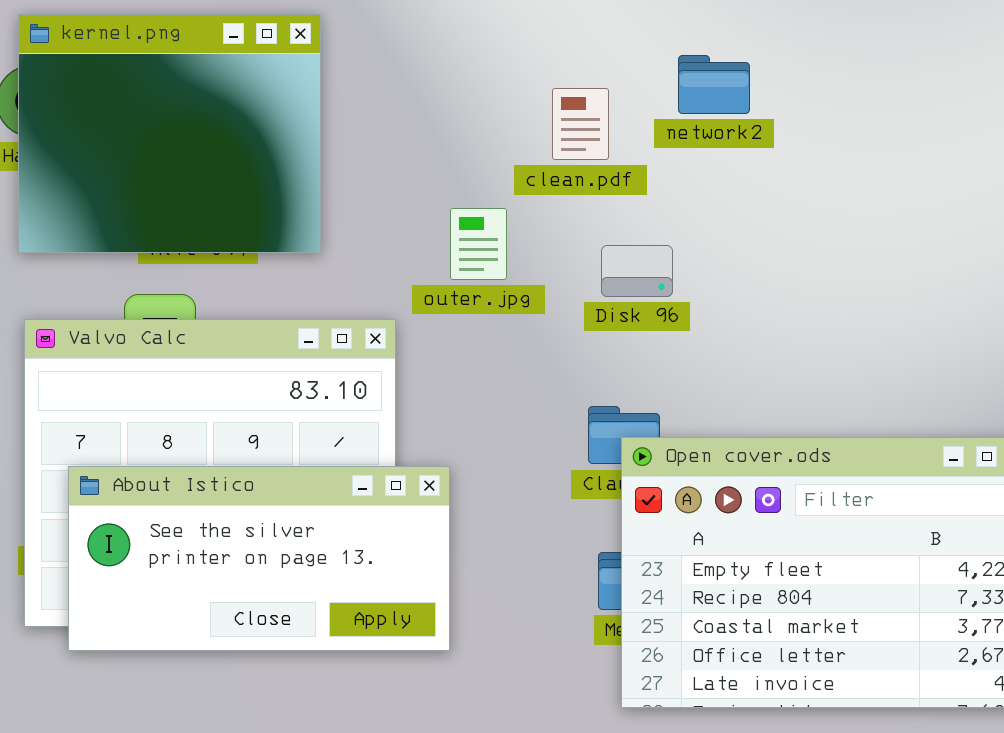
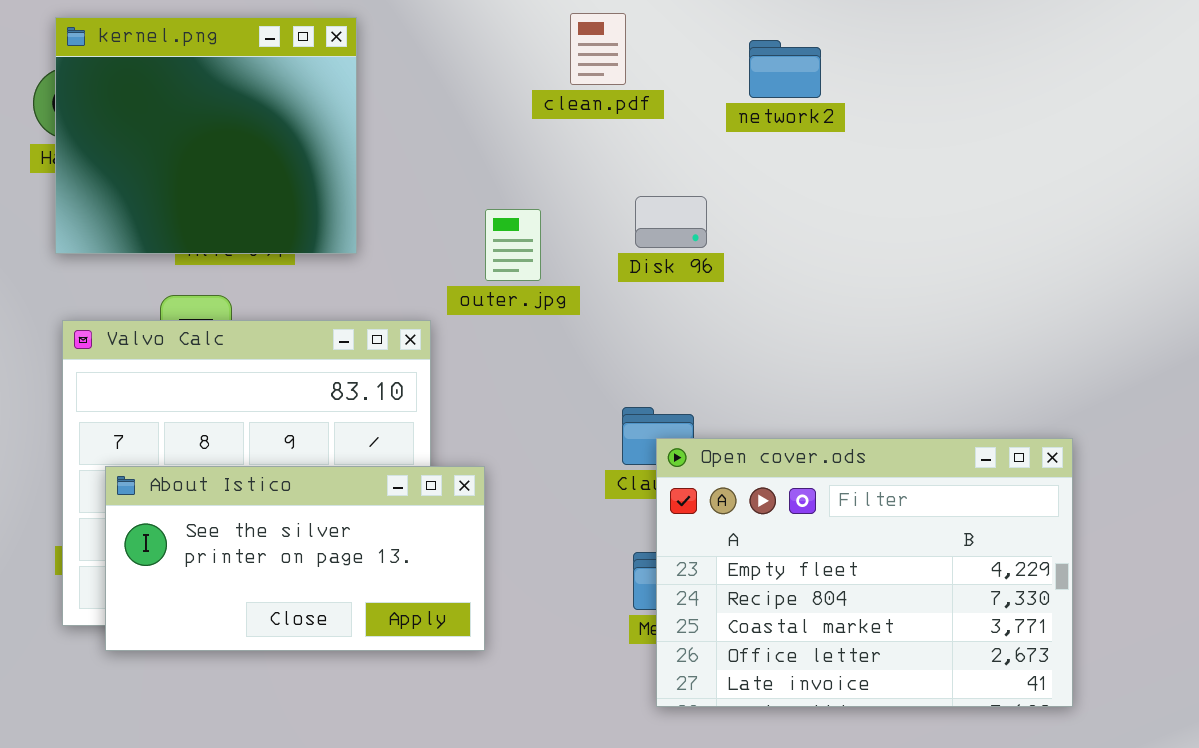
network2: [678,55,750,114] -> [749,40,821,98], moved
clean.pdf: [552,88,609,160] -> [570,13,626,85], moved
Disk 96: [601,245,673,297] -> [635,196,707,248], moved

